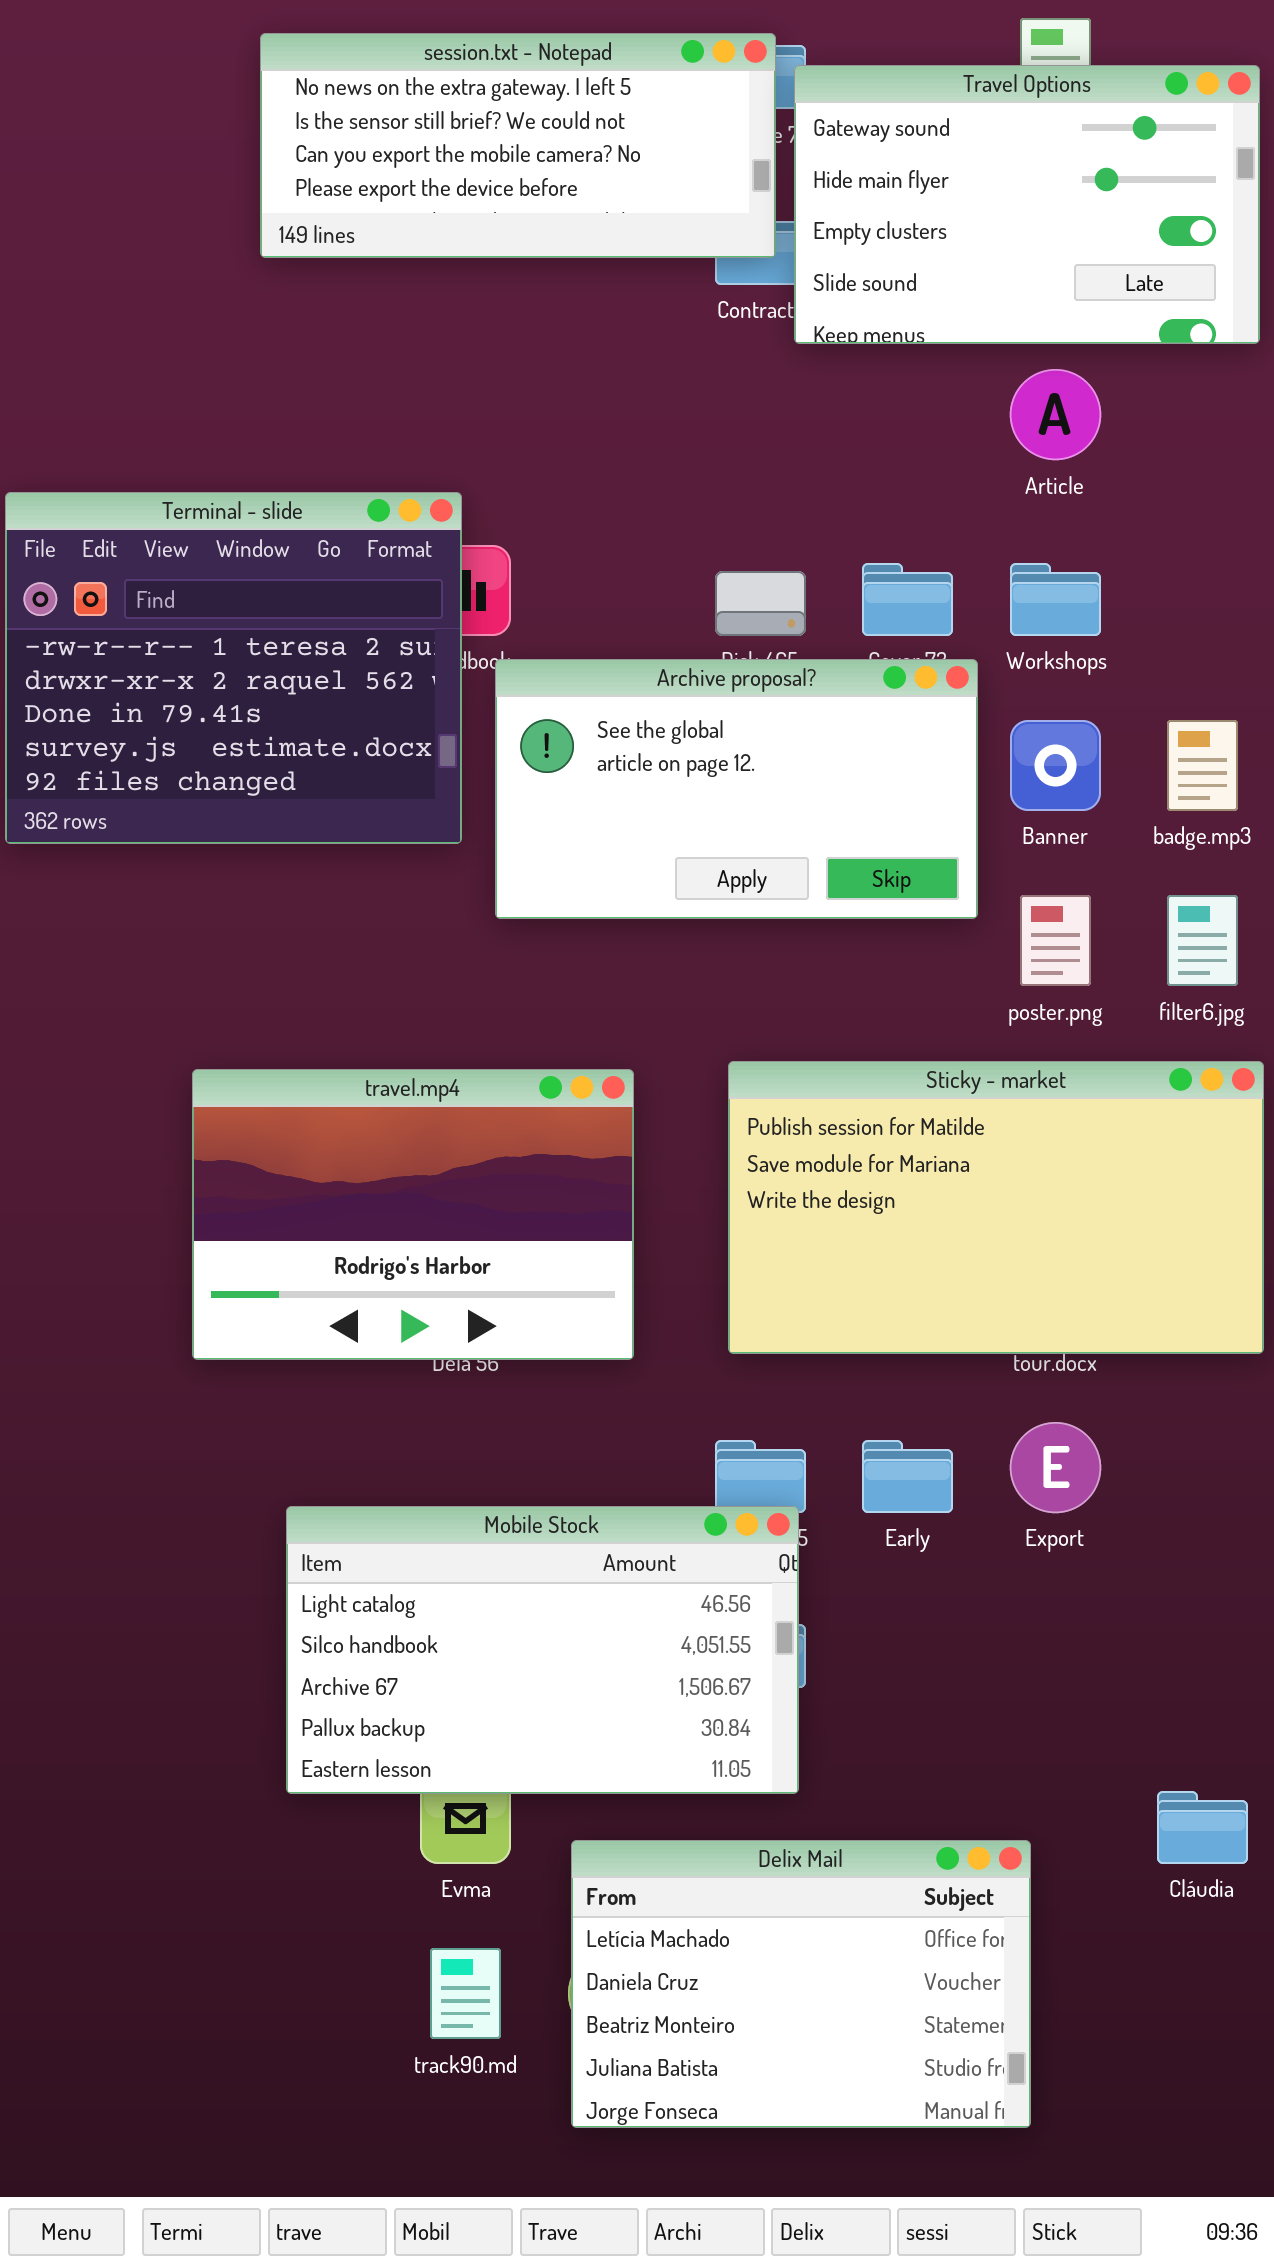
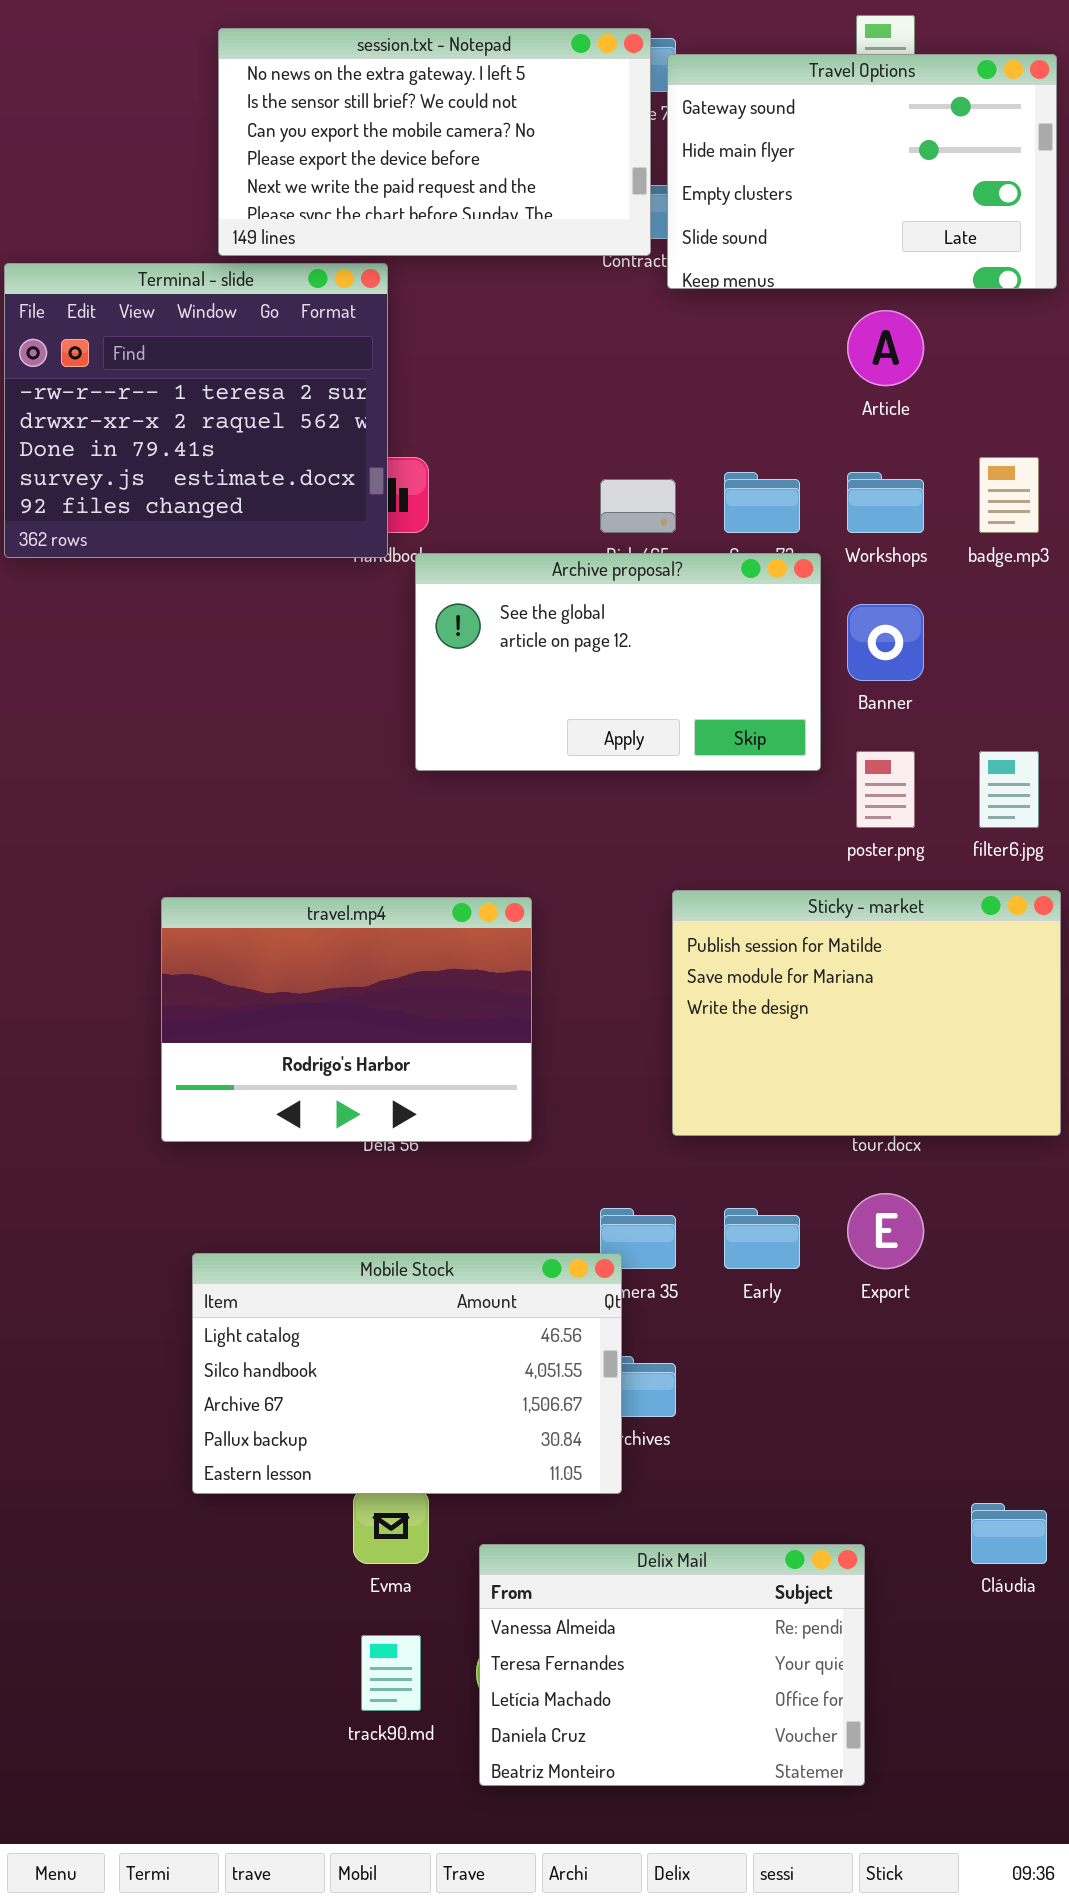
session.txt - Notepad: [260,33,776,258] -> [218,28,651,256], resized
Terminal - slide: [5,492,462,844] -> [4,263,388,558], moved
badge.mp3: [1167,720,1238,811] -> [979,457,1039,533], moved
Sticky - market: [728,1061,1264,1354] -> [672,890,1061,1136], resized
Mobile Stock: [286,1506,799,1794] -> [192,1253,622,1494], moved
Delix Mail: [571,1840,1031,2128] -> [479,1544,865,1786], scrolled up 2 rows

